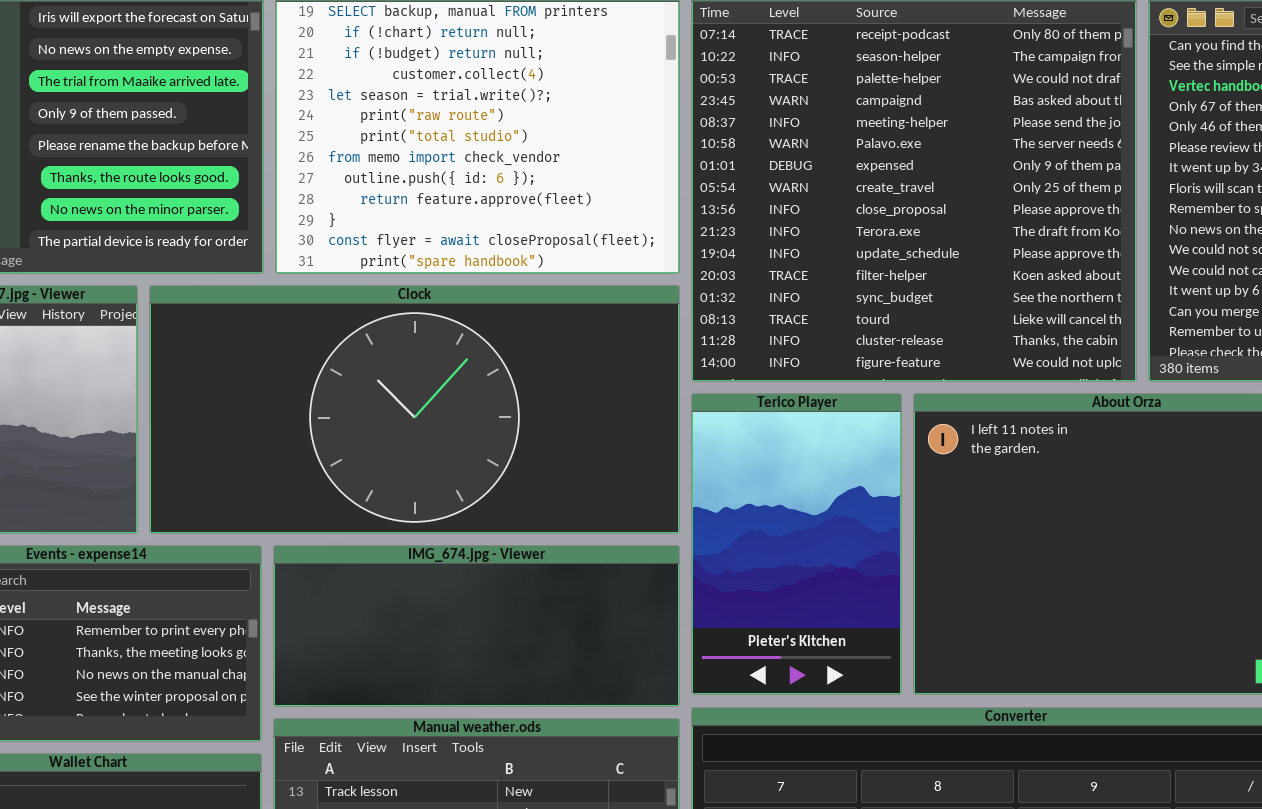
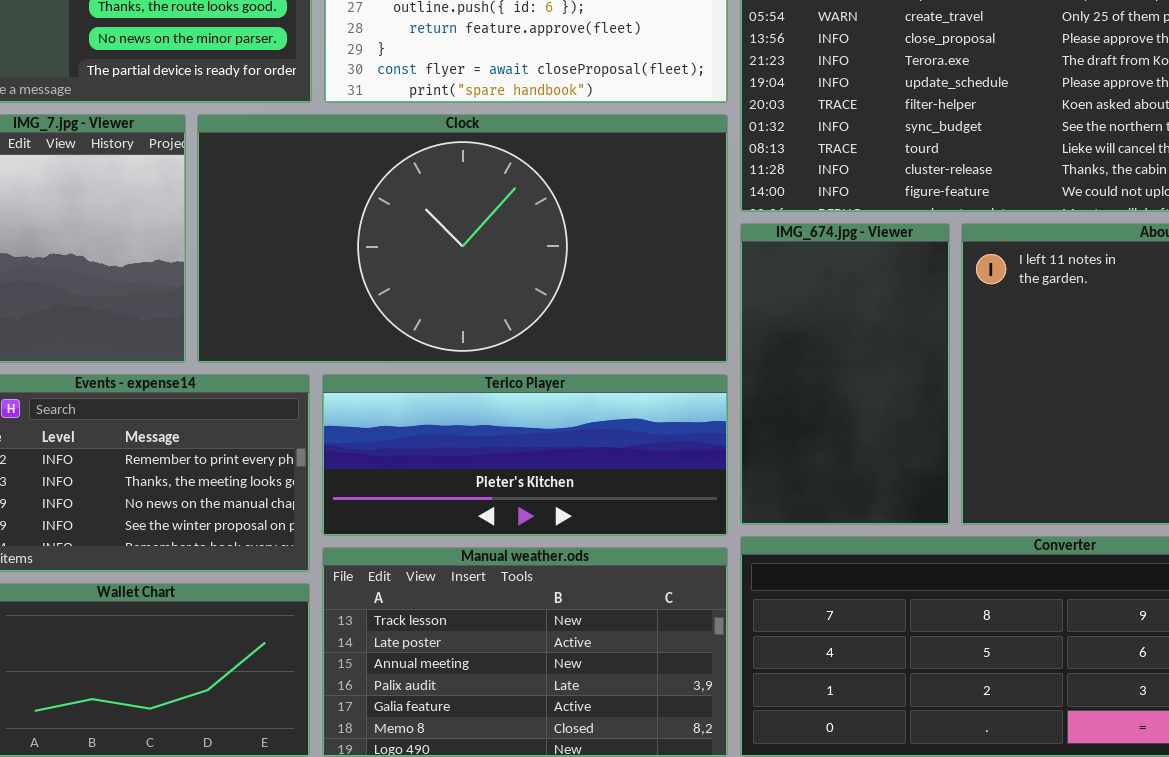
Terico Player: [691,393,902,695] -> [322,374,728,536], moved, resized
IMG_674.jpg - Viewer: [273,545,680,707] -> [740,223,950,525], moved, resized

